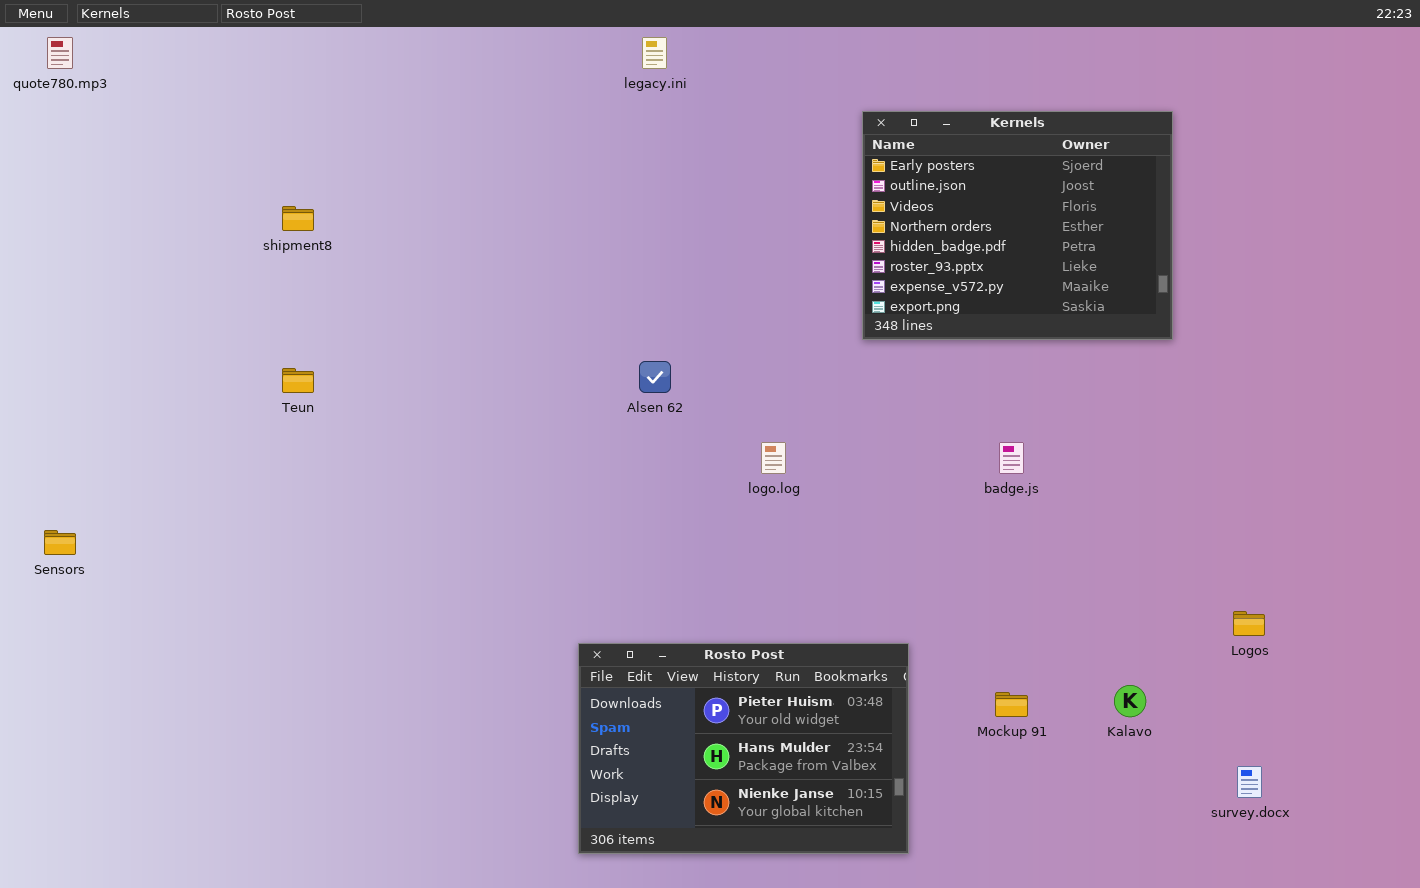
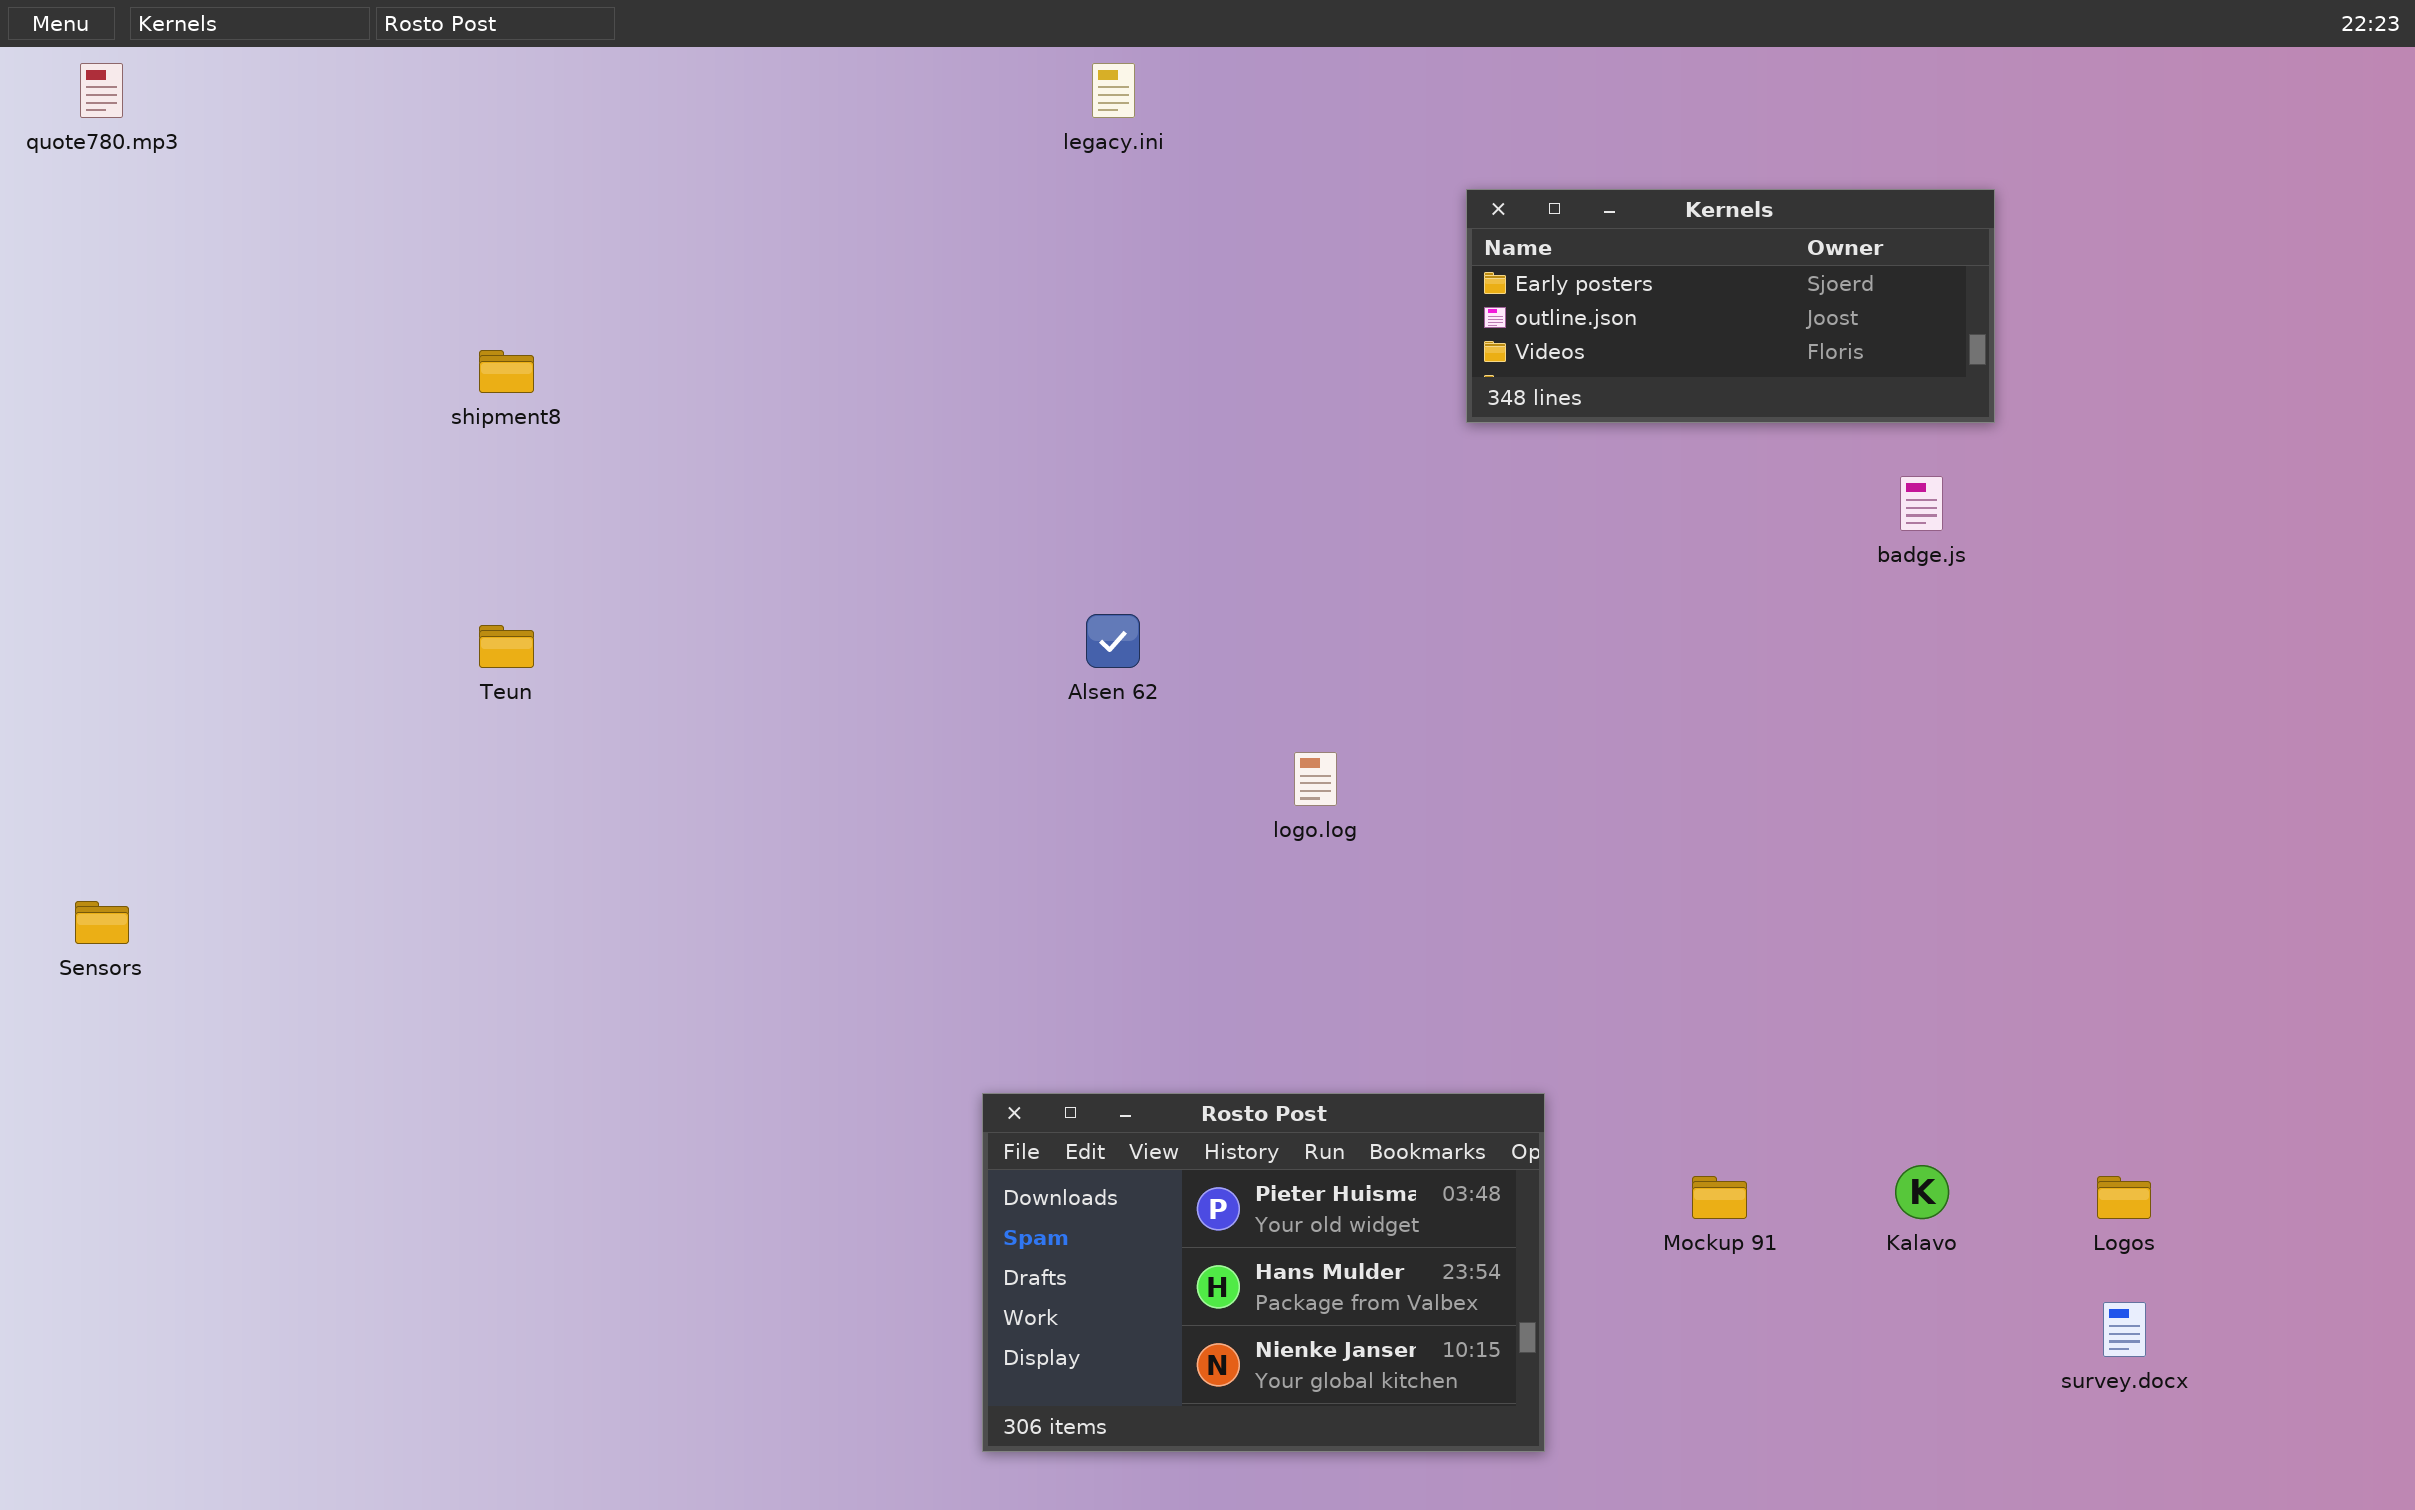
Kernels: [862,111,1173,340] -> [1466,189,1995,423], resized
badge.js: [999,442,1024,474] -> [1900,476,1943,531], moved
Logos: [1233,611,1265,636] -> [2097,1176,2151,1219], moved

